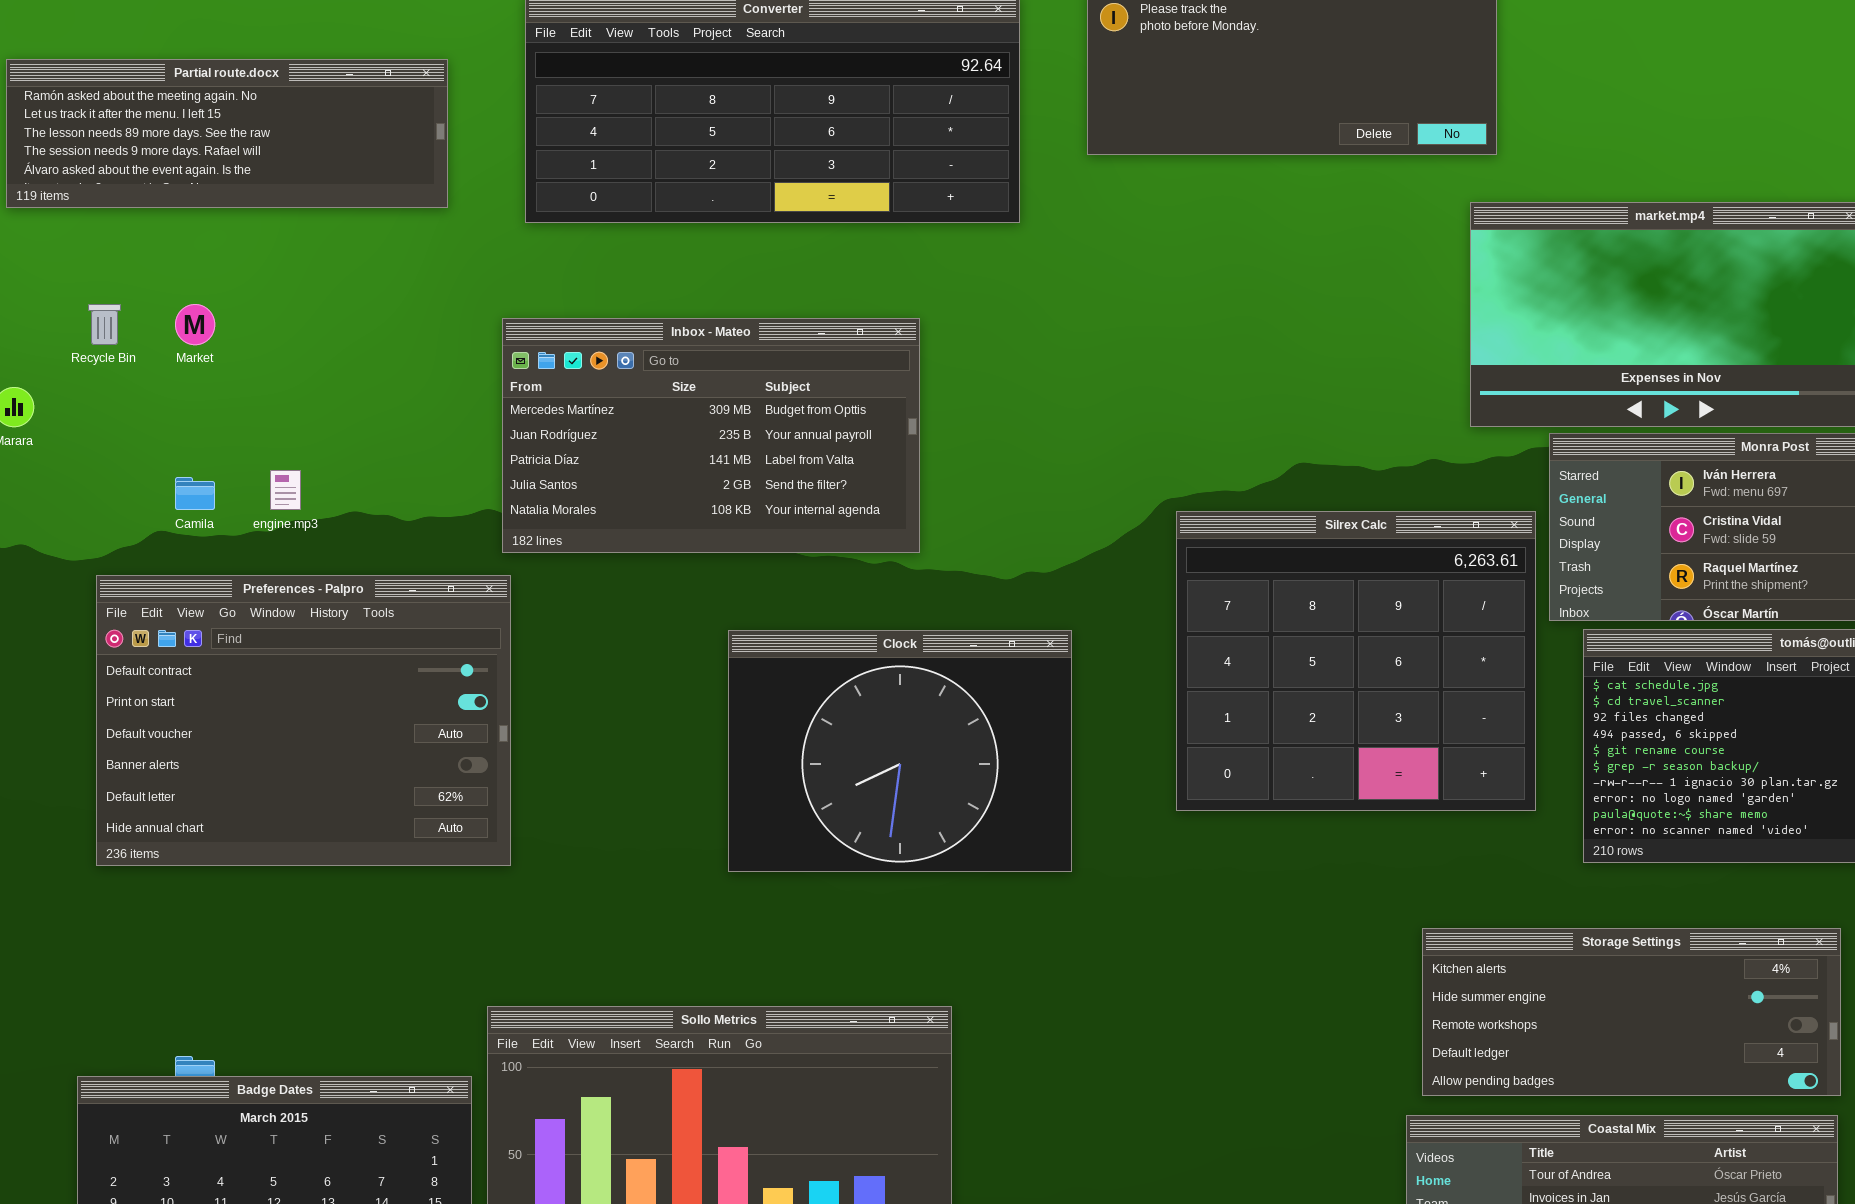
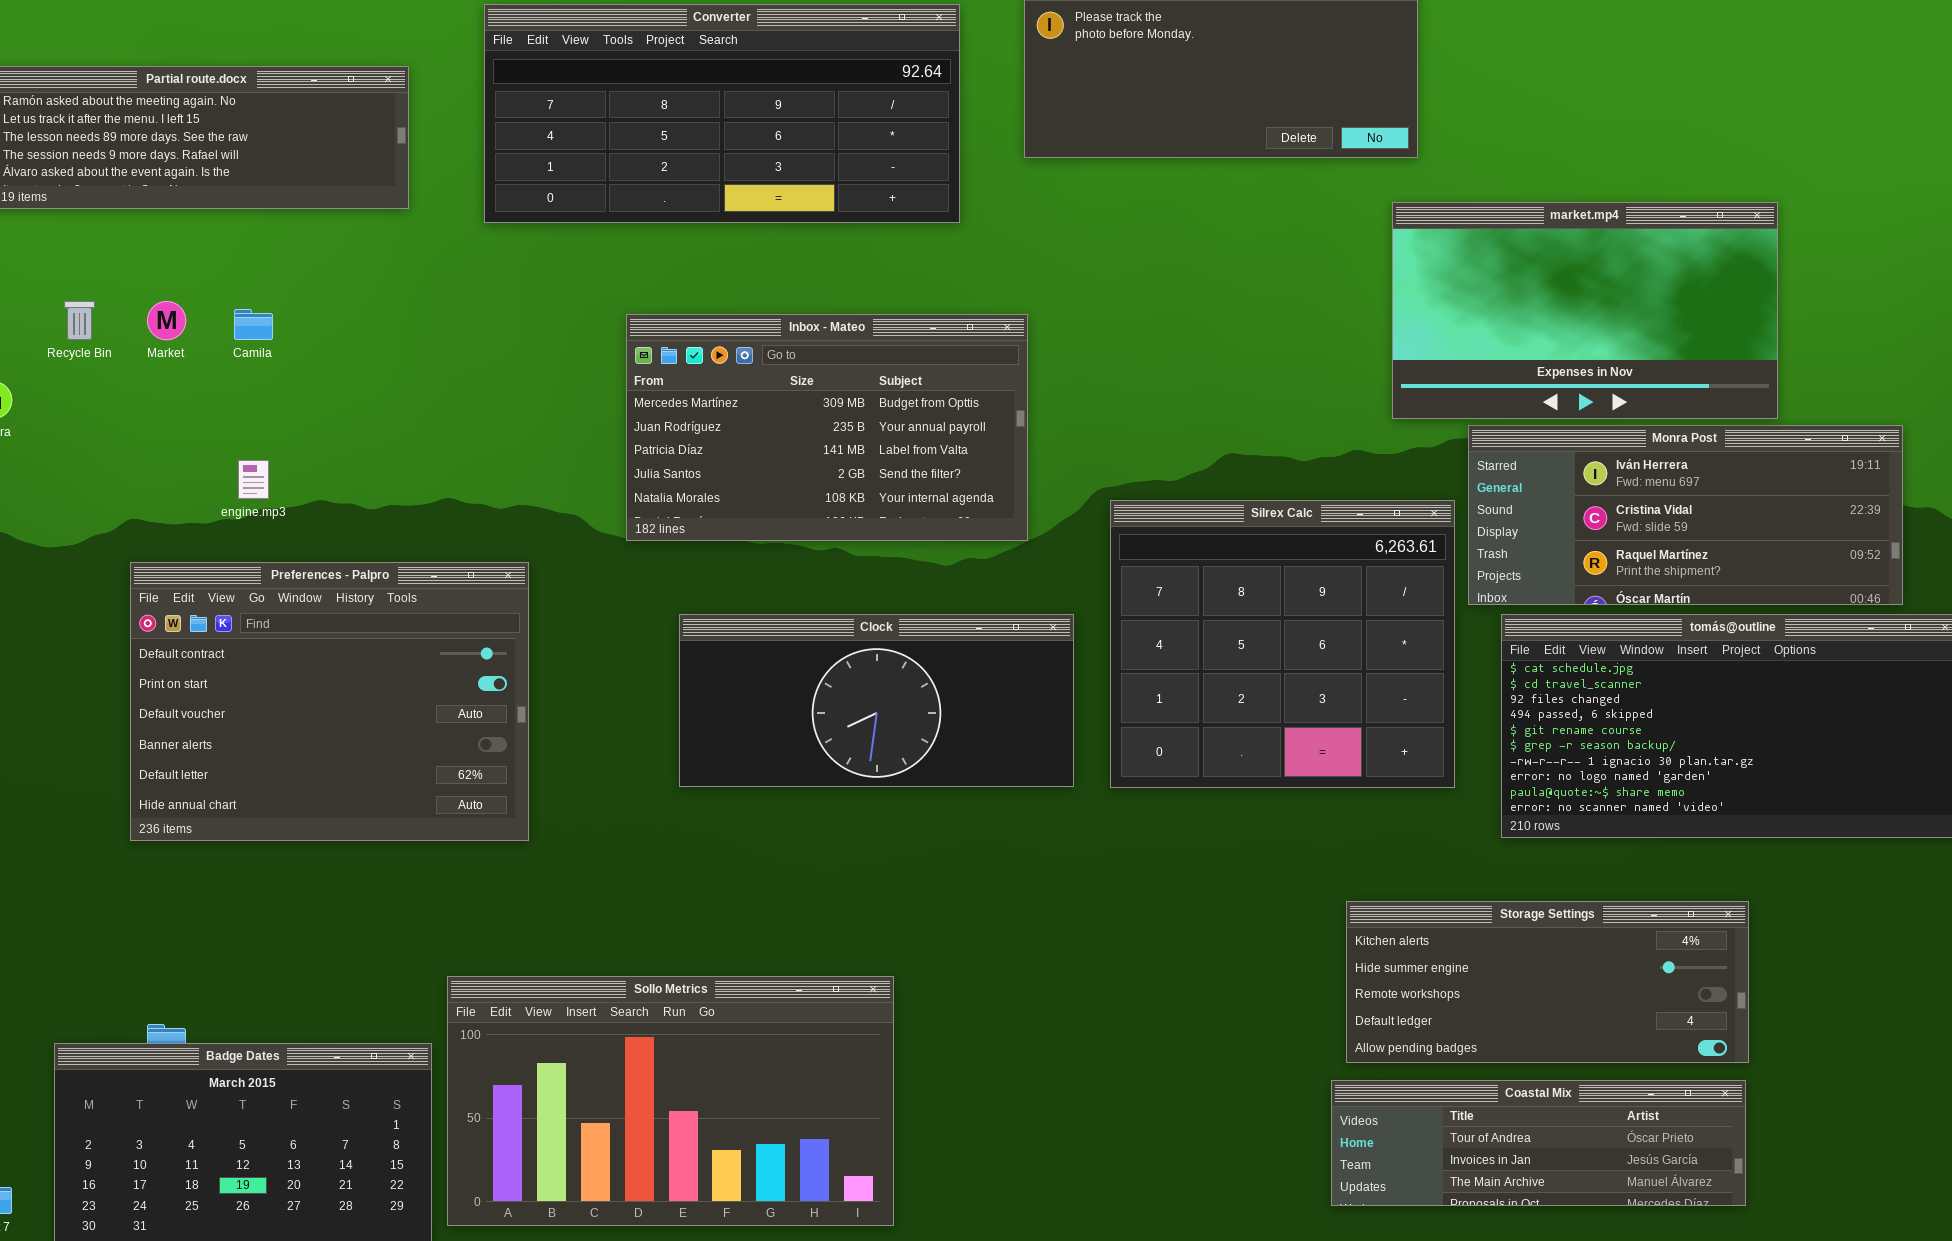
Inbox - Mateo: [502,318,920,553] -> [626,314,1028,541], moved
Camila: [175,477,215,510] -> [234,309,273,340], moved
Preferences - Palpro: [96,575,511,866] -> [130,562,529,841], moved
Clock: [728,630,1072,872] -> [679,614,1074,787], resized

